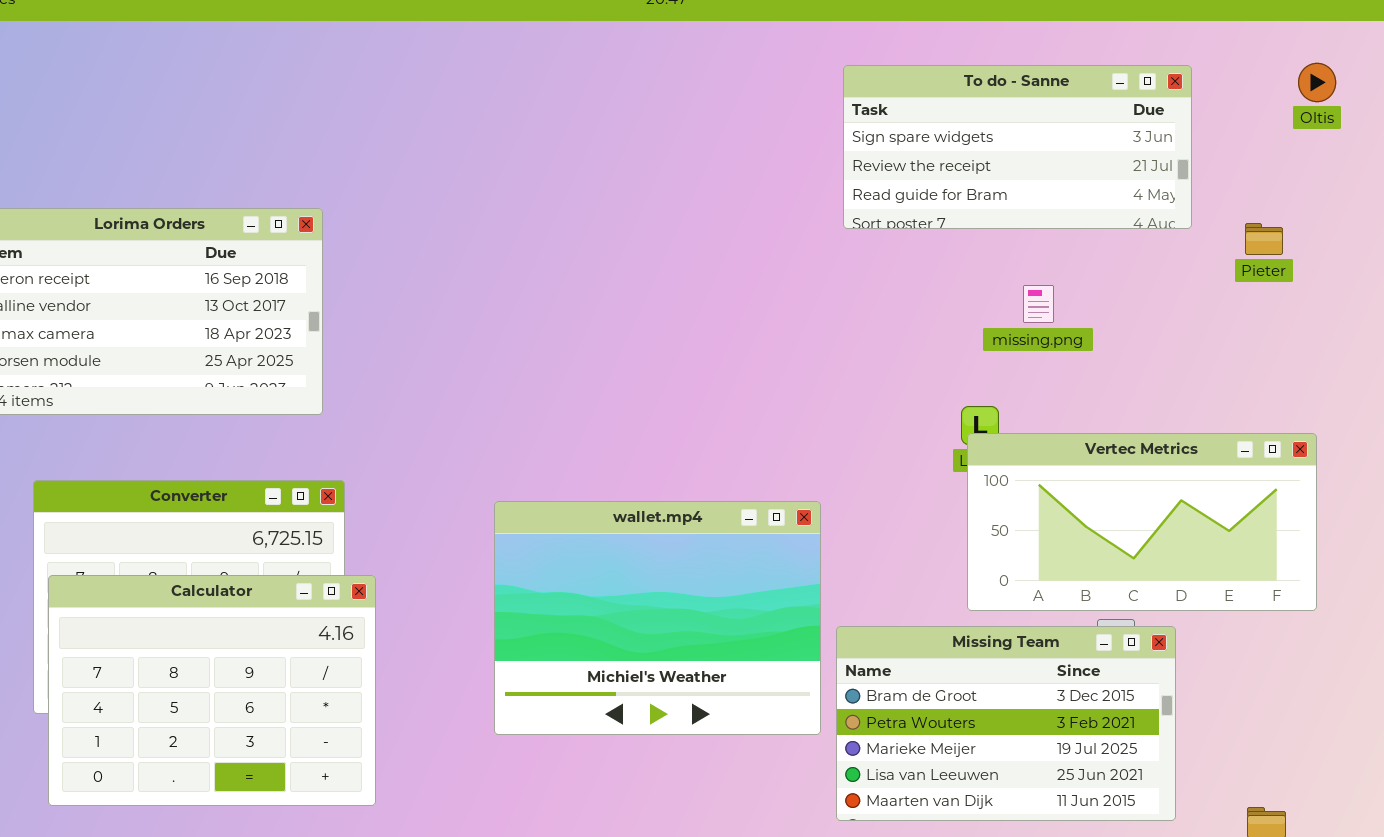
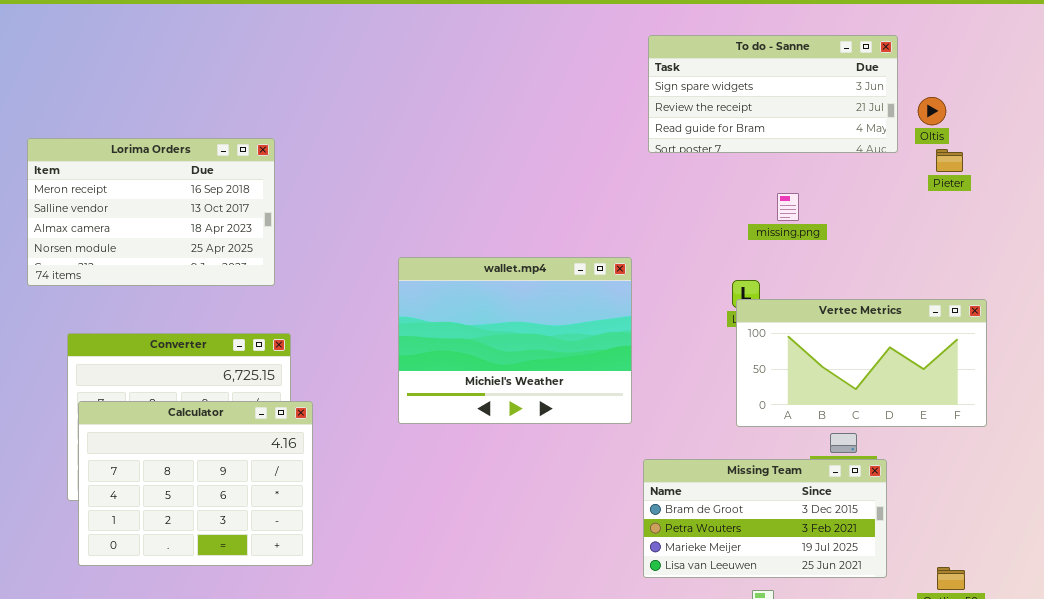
Oltis: [1298,63,1336,102] -> [918,97,946,125], moved
wallet.mp4: [494,501,821,735] -> [398,257,632,424], moved
Missing Team: [836,626,1176,821] -> [643,459,887,578], resized

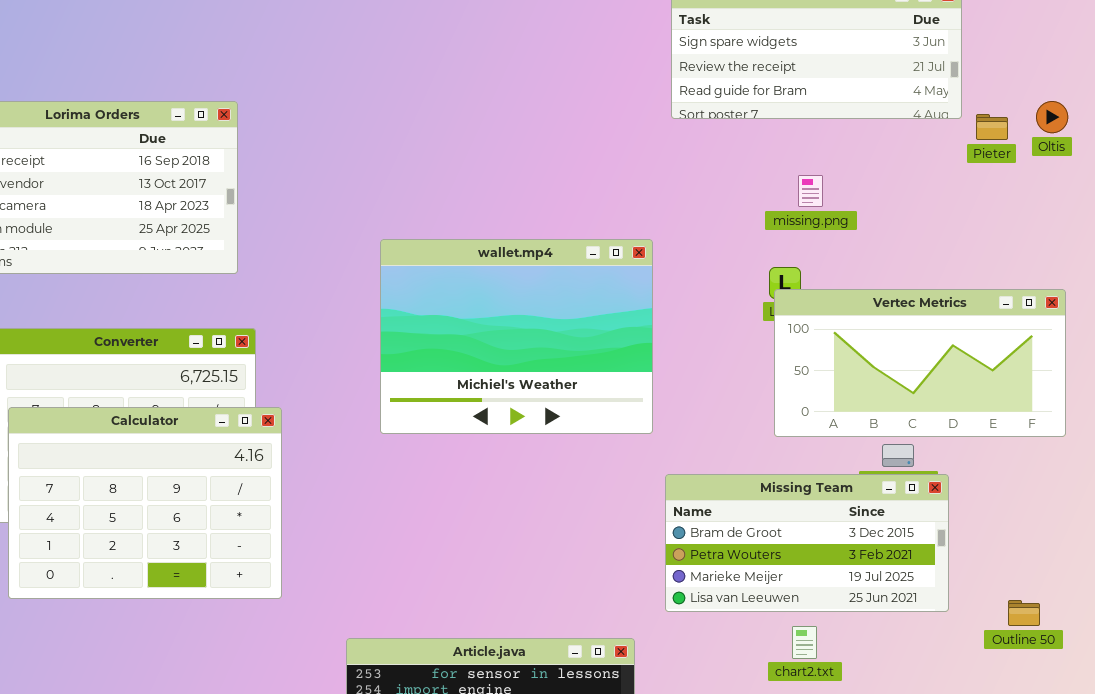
Oltis: [918,97,946,125] -> [1036,101,1068,133], moved
Pieter: [936,149,963,172] -> [976,114,1008,140], moved
missing.png: [777,193,799,221] -> [798,175,823,207], moved

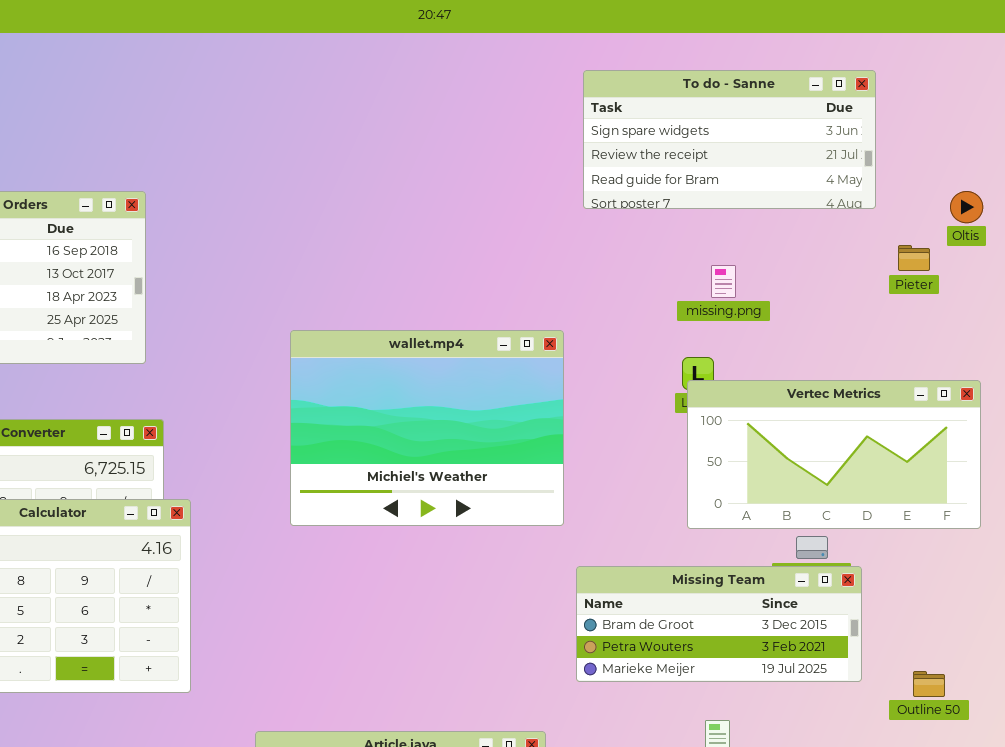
Pieter: [976,114,1008,140] -> [898,245,930,271], moved
Missing Team: [665,474,949,612] -> [576,566,862,682], resized
Outline 50: [1008,600,1040,626] -> [913,671,945,697], moved

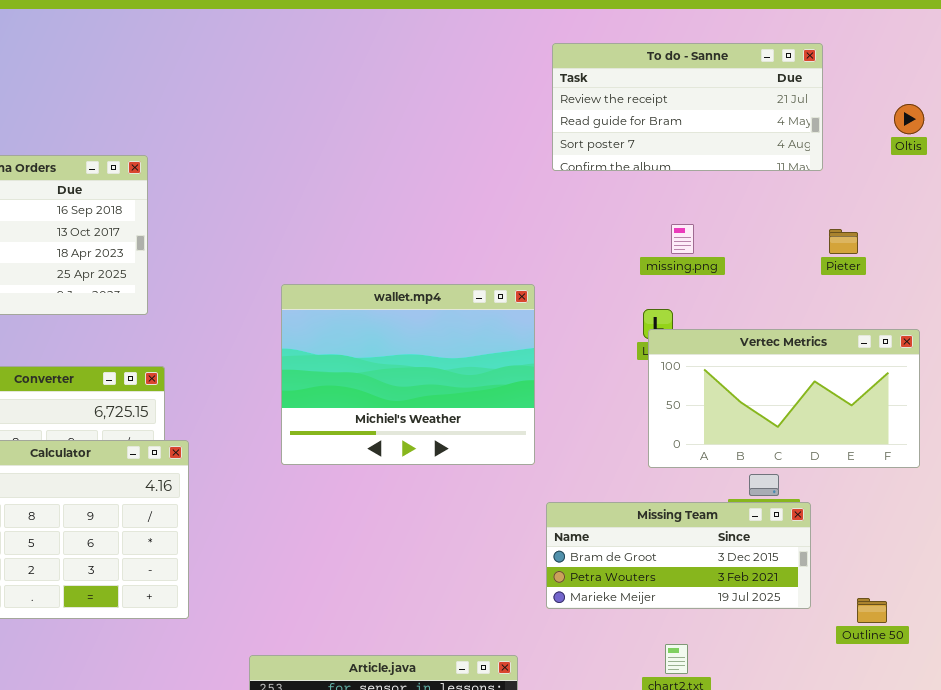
To do - Sanne: [583,70,876,209] -> [552,43,823,171], scrolled down 1 row
Oltis: [950,191,983,223] -> [894,104,924,134], moved
Pieter: [898,245,930,271] -> [829,229,858,254], moved

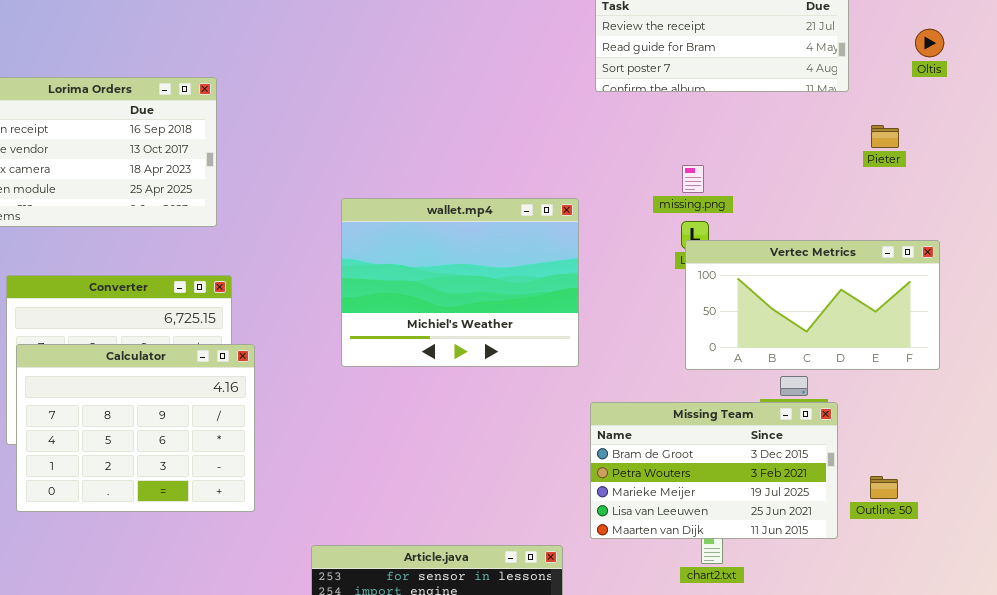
missing.png: [671,224,694,254] -> [682,165,704,193], moved
Pieter: [829,229,858,254] -> [871,125,899,148], moved
Missing Team: [546,502,811,609] -> [590,402,838,539], resized
Outline 50: [857,598,887,623] -> [870,476,898,499], moved

